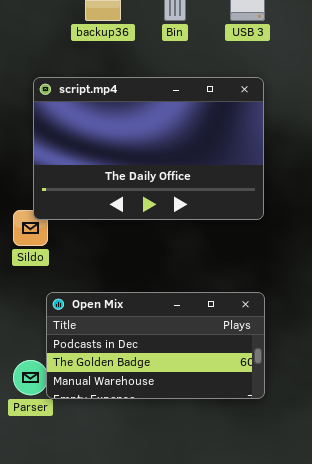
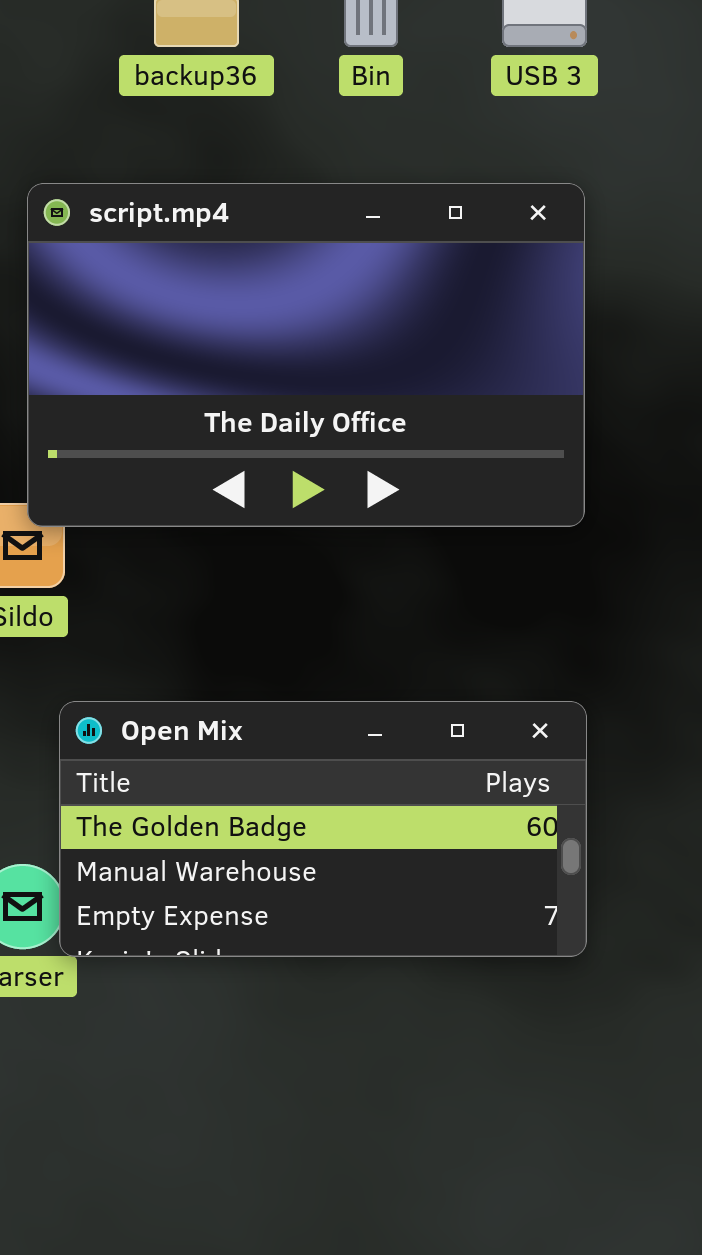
Open Mix: [46,292,265,399] -> [59,701,587,957], scrolled down 1 row

